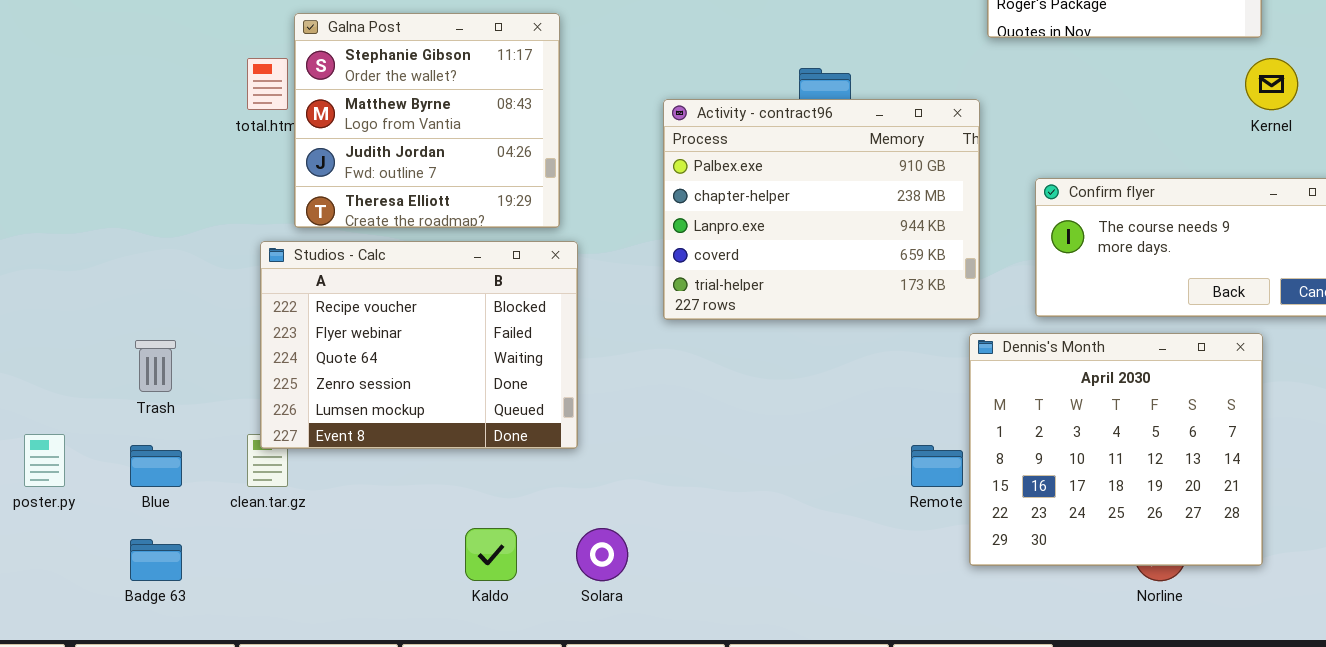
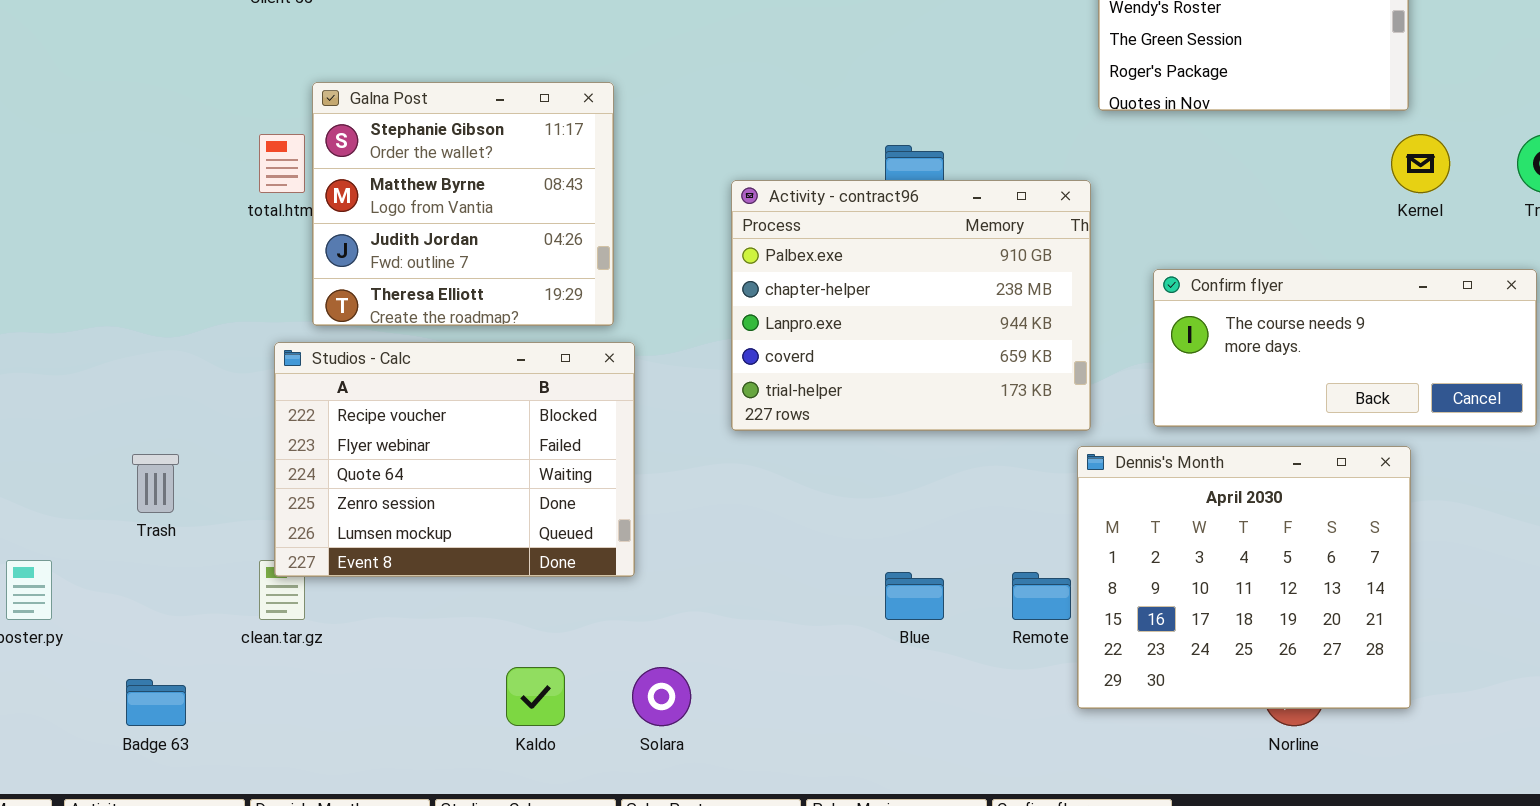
Blue: [130,445,182,487] -> [885,572,944,620], moved

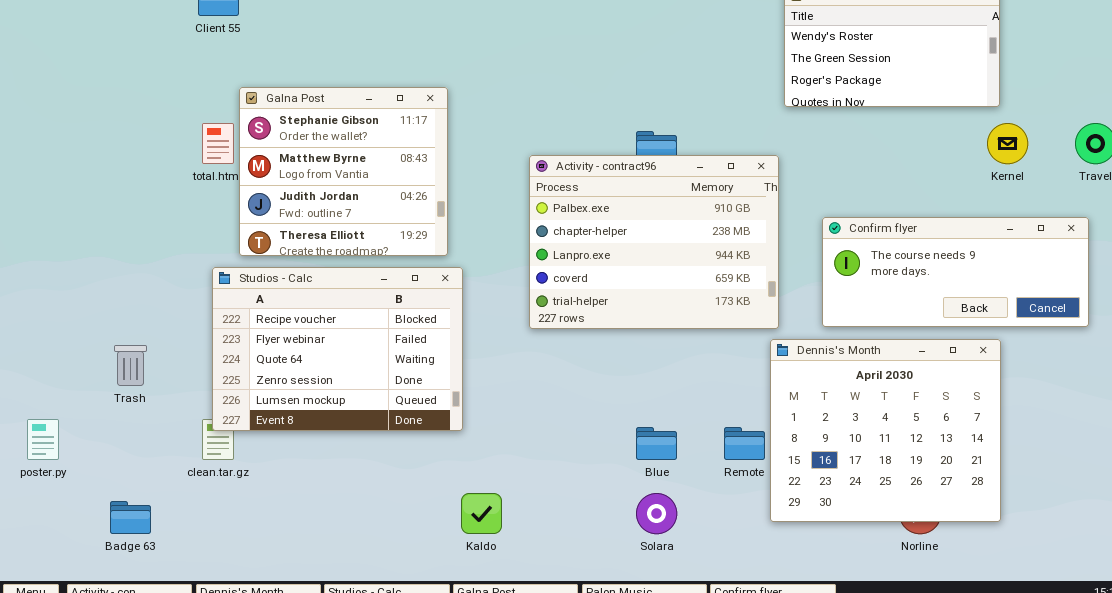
Kaldo: [506,667,565,726] -> [461,493,502,534], moved
Solara: [632,667,691,726] -> [636,493,677,534], moved

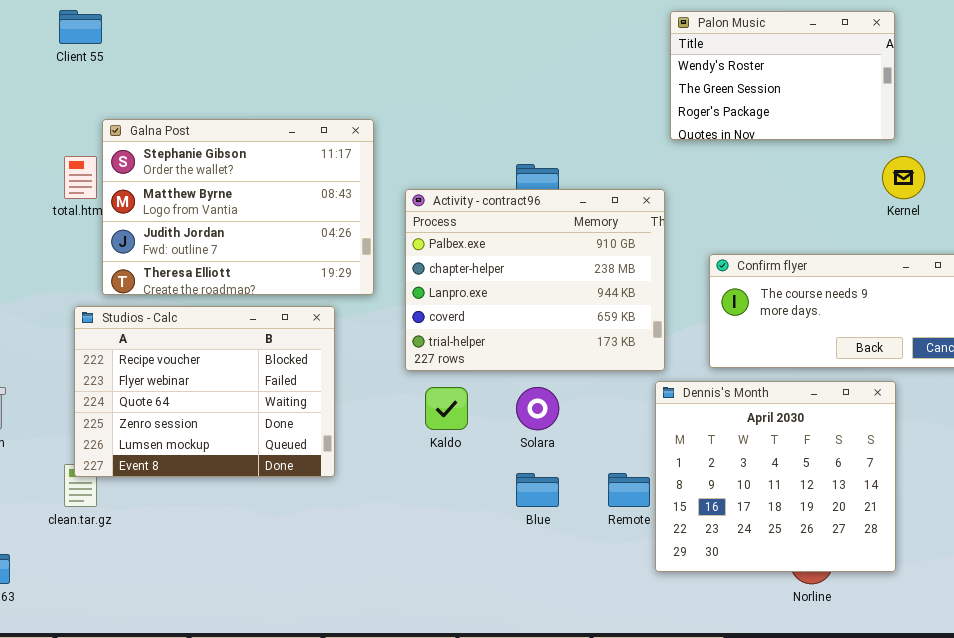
Galna Post: [239,87,448,256] -> [102,119,374,295], resized
Kaldo: [461,493,502,534] -> [425,387,468,430], moved
Solara: [636,493,677,534] -> [516,387,559,430], moved

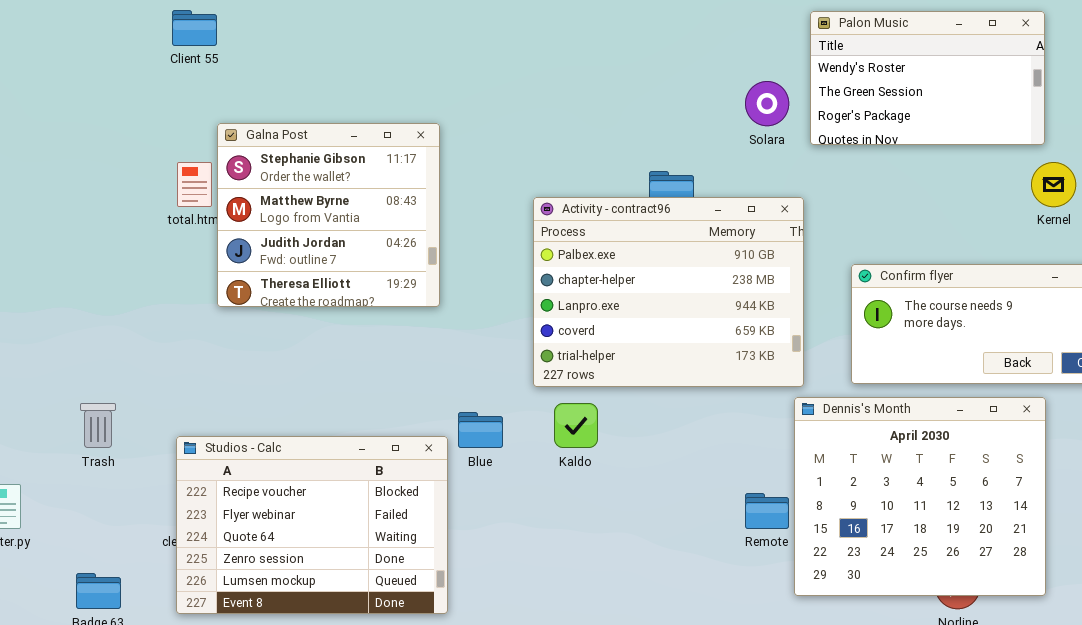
Galna Post: [102,119,374,295] -> [217,123,440,307], resized
Studios - Calc: [74,306,335,477] -> [176,436,448,614], moved
Solara: [516,387,559,430] -> [745,81,789,126], moved
Blue: [516,473,559,507] -> [458,412,503,448], moved

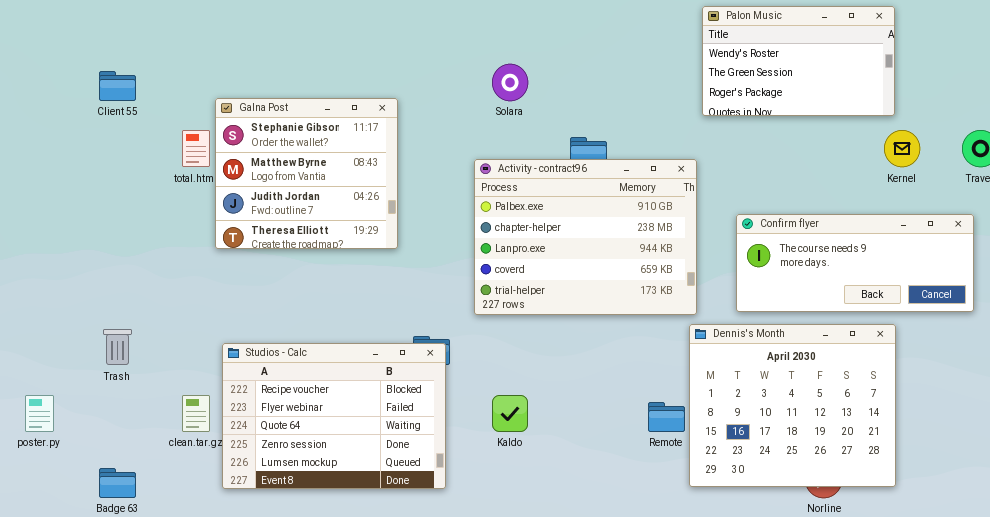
Client 55: [172,10,217,46] -> [99,71,136,101], moved
Solara: [745,81,789,126] -> [492,64,528,101], moved
Kaldo: [554,403,598,448] -> [492,395,528,432], moved
Studios - Calc: [176,436,448,614] -> [222,343,446,489], moved

